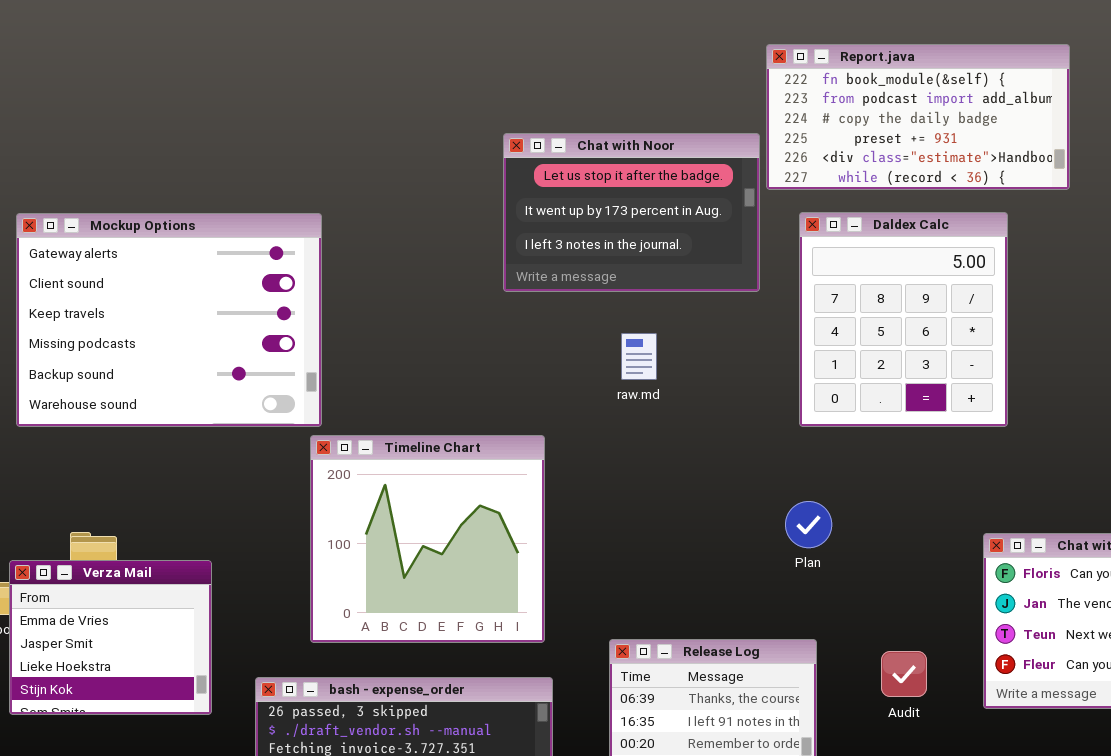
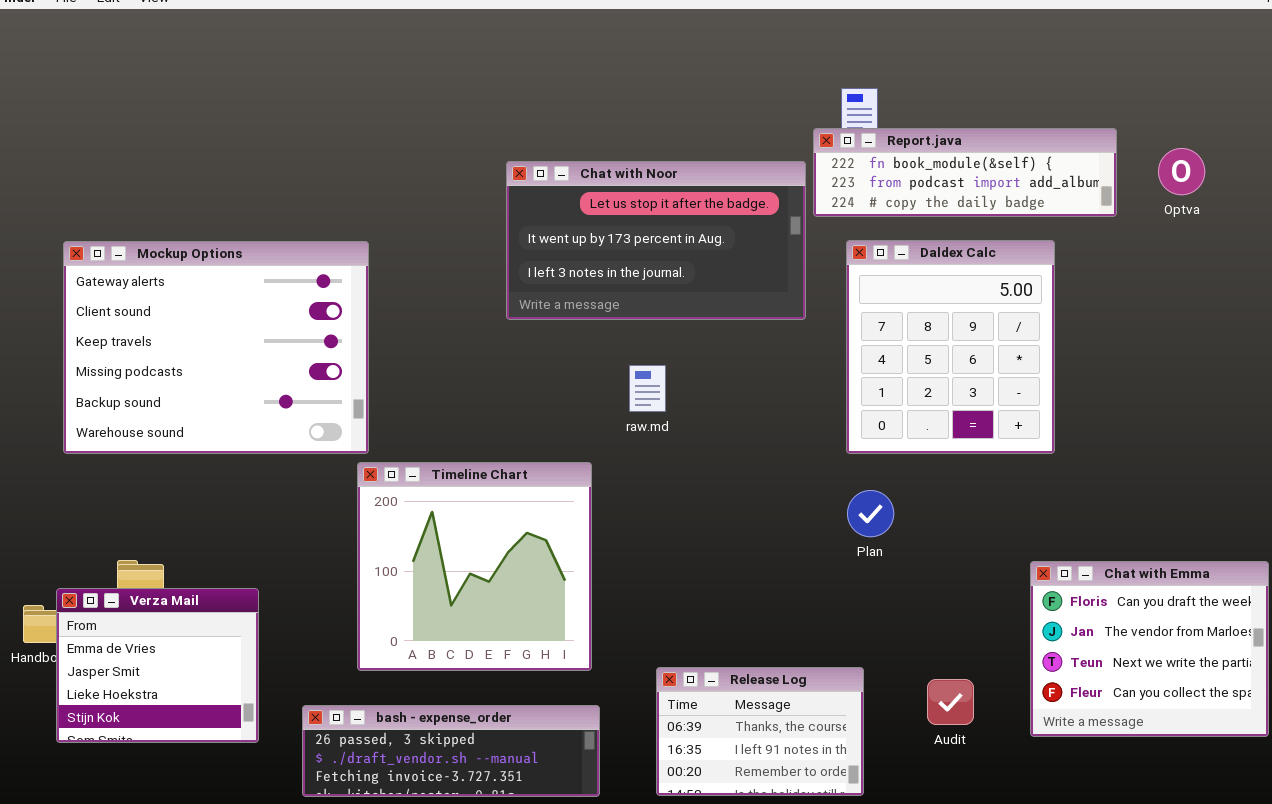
Report.java: [766,44,1070,190] -> [813,128,1117,217], resized
Chat with Noor: [503,133,760,292] -> [506,161,806,320], resized
raw.md: [621,333,657,380] -> [629,365,666,412], moved
Plan: [785,501,832,548] -> [847,490,894,537], moved

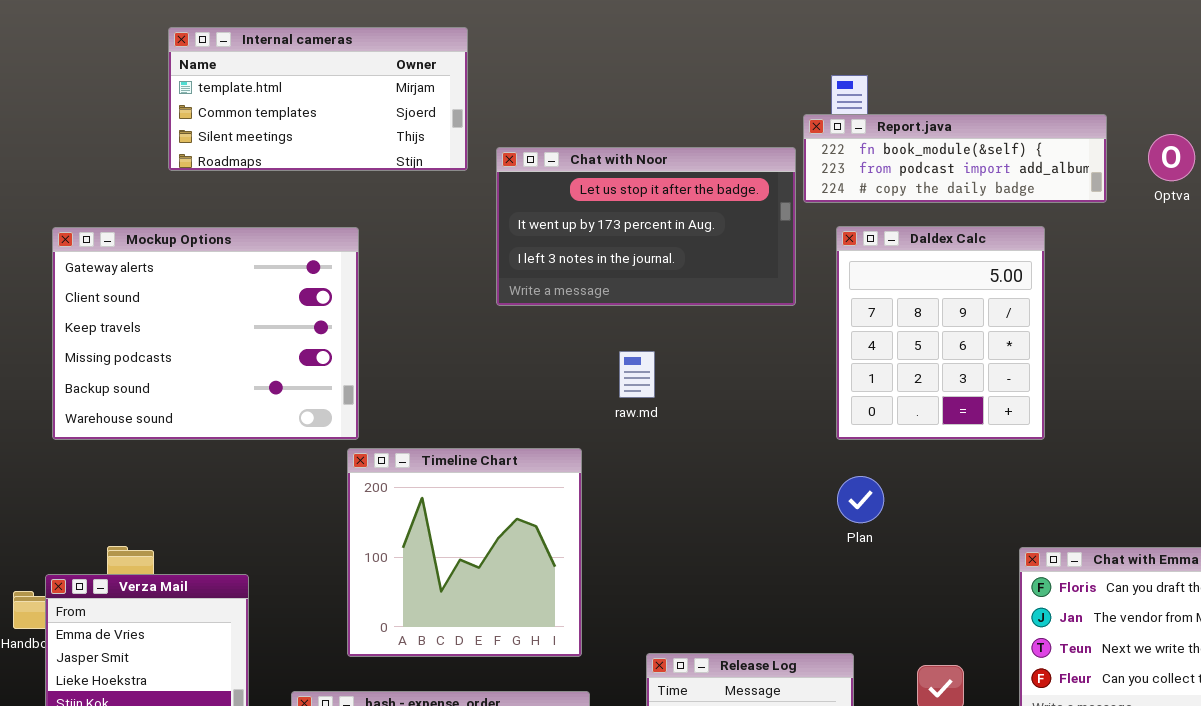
Internal cameras: none -> [168,27,468,171], opened

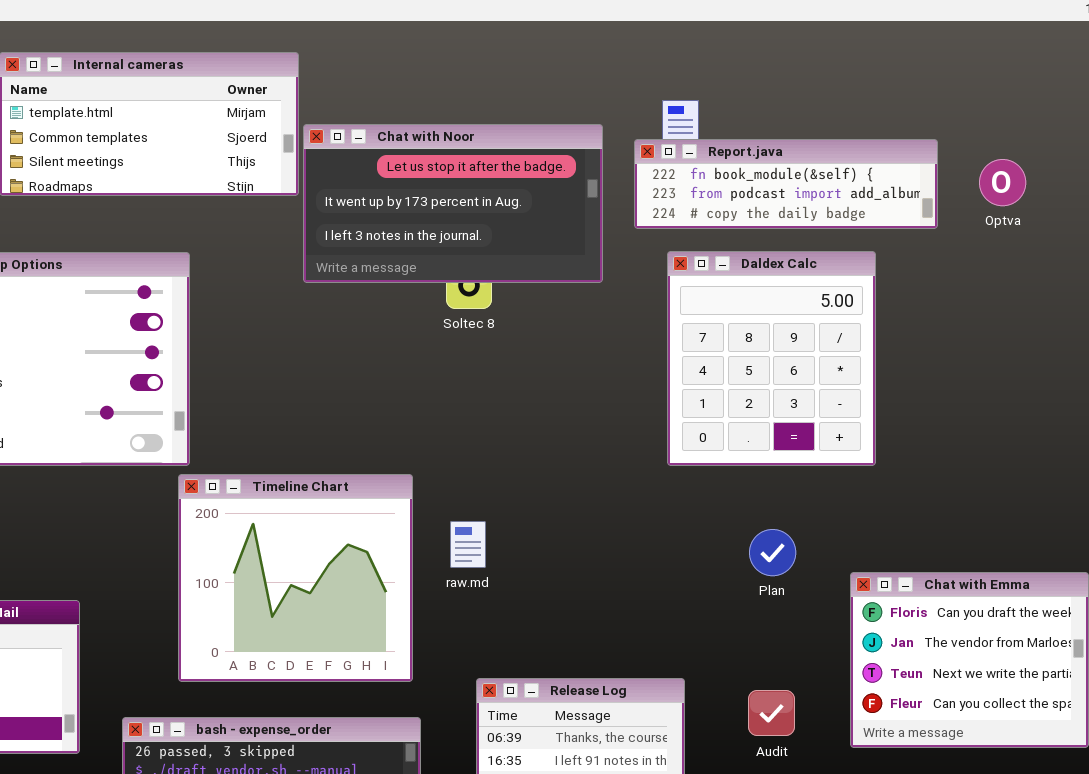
Chat with Noor: [496,147,796,306] -> [303,124,603,283], moved
raw.md: [619,351,655,398] -> [450,521,486,568], moved
Plan: [837,476,884,523] -> [749,529,796,576], moved

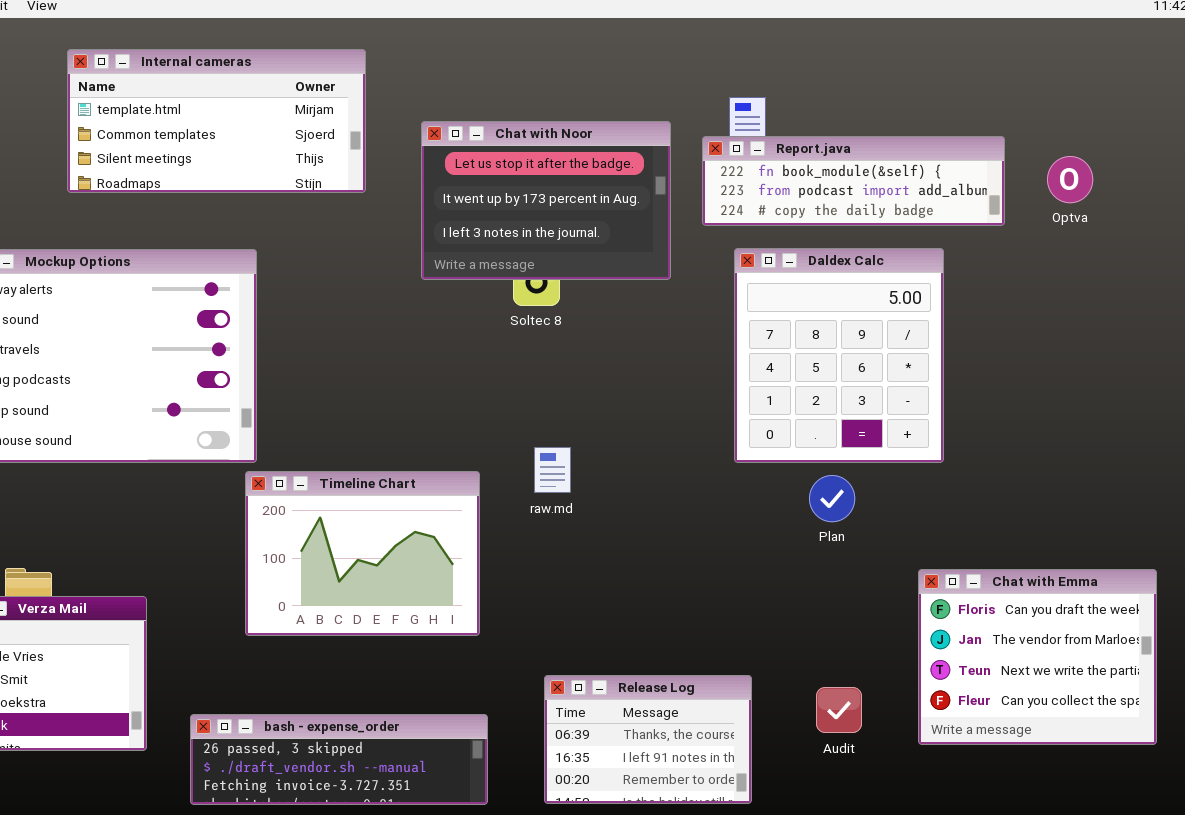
Chat with Noor: [303,124,603,283] -> [421,121,671,280], resized
Timeline Chart: [178,474,413,682] -> [245,471,480,636], resized
raw.md: [450,521,486,568] -> [534,447,571,493], moved
Plan: [749,529,796,576] -> [809,475,855,522], moved

